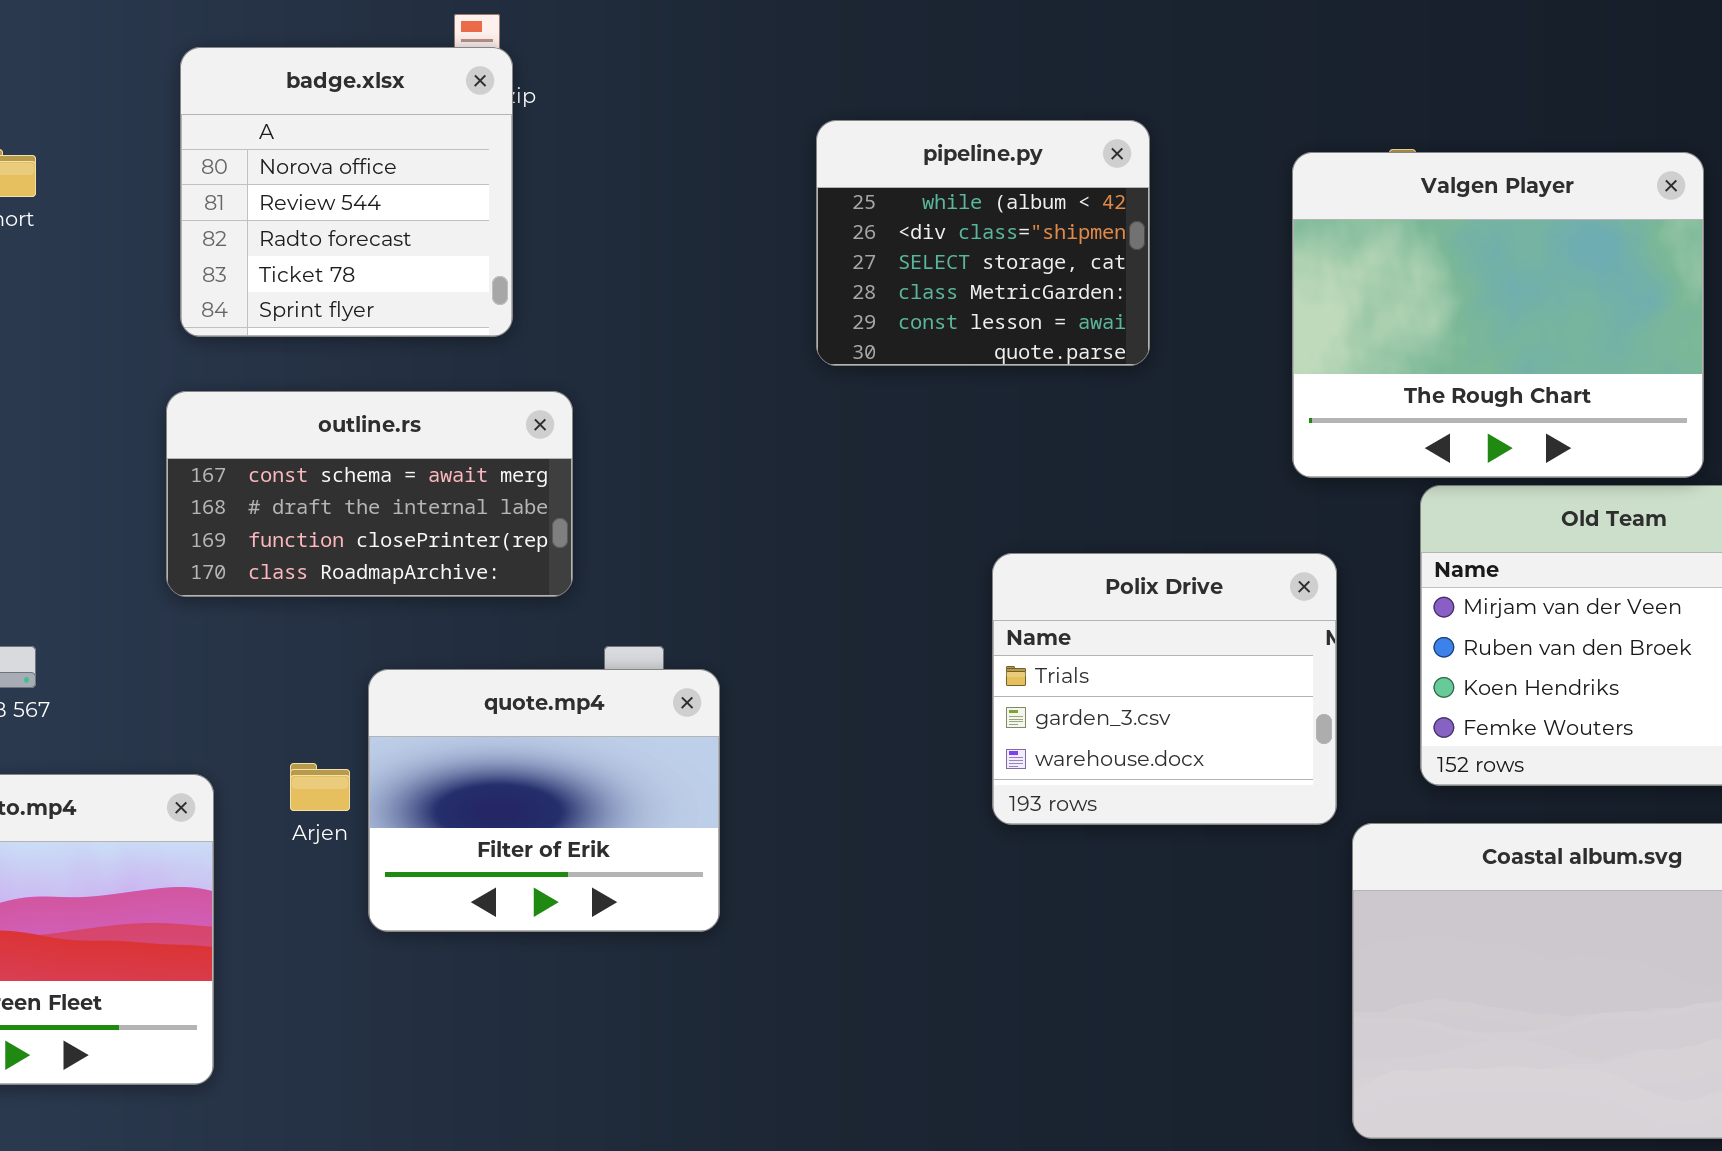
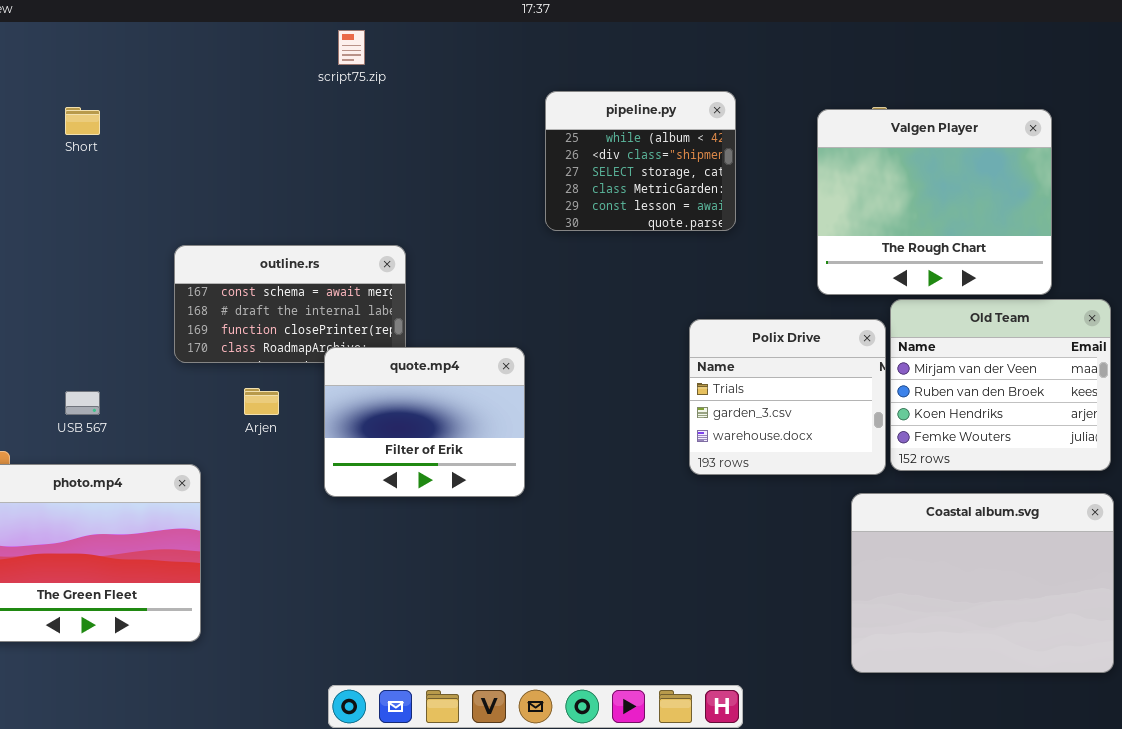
badge.xlsx: [180,47,513,337] -> none, closed
Polix Drive: [992,553,1337,825] -> [689,319,886,475], moved
quote.mp4: [368,669,720,932] -> [324,347,525,497], moved
Arjen: [290,763,350,811] -> [244,388,279,415], moved

